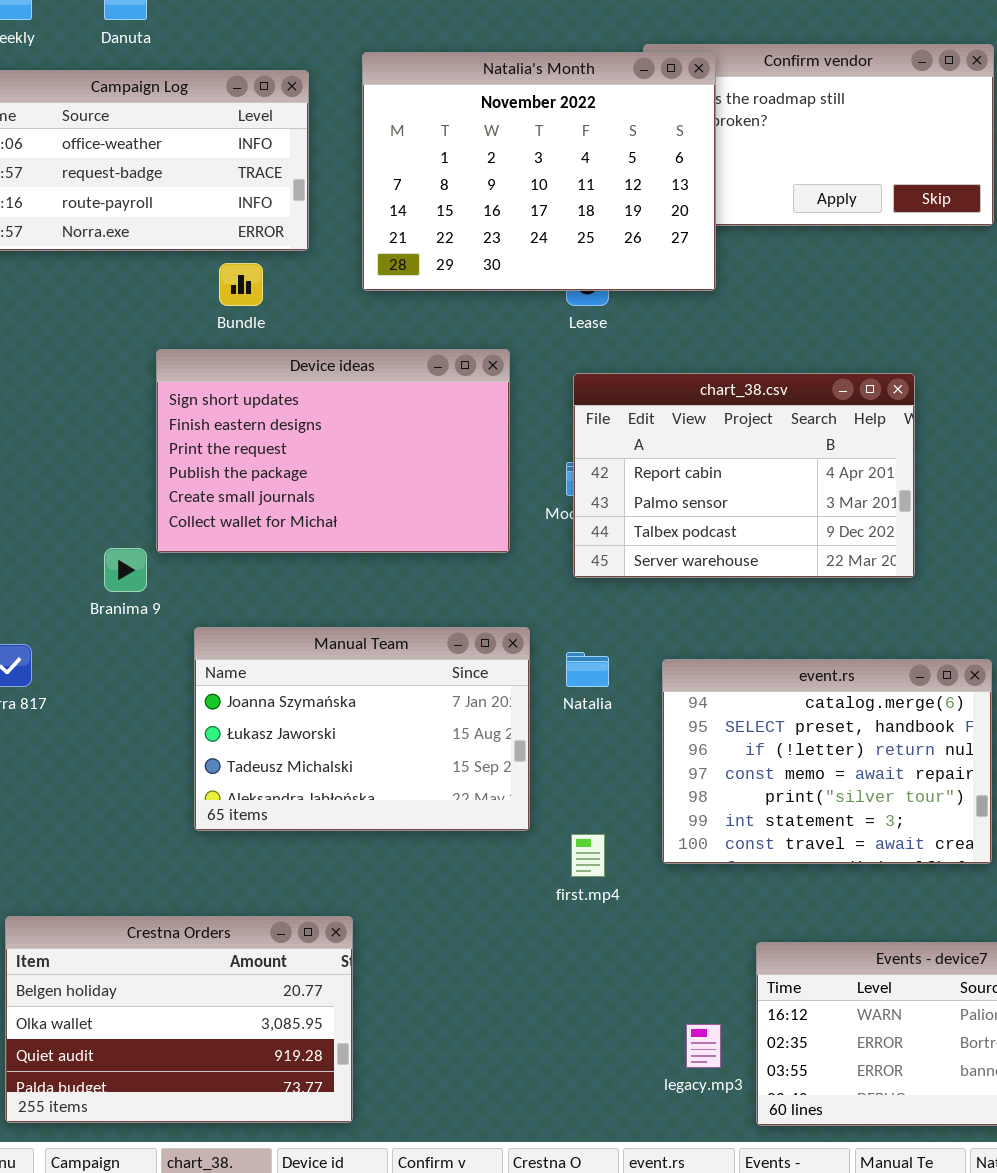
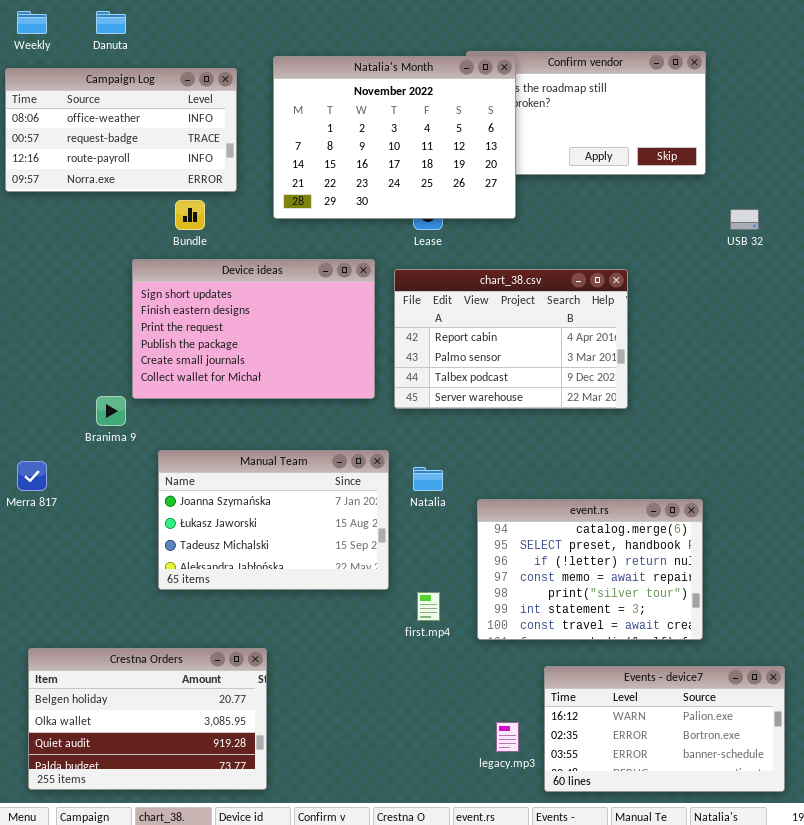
chart_38.csv: [573,373,915,578] -> [394,269,628,409], moved
event.rs: [662,659,992,864] -> [477,499,703,640], moved

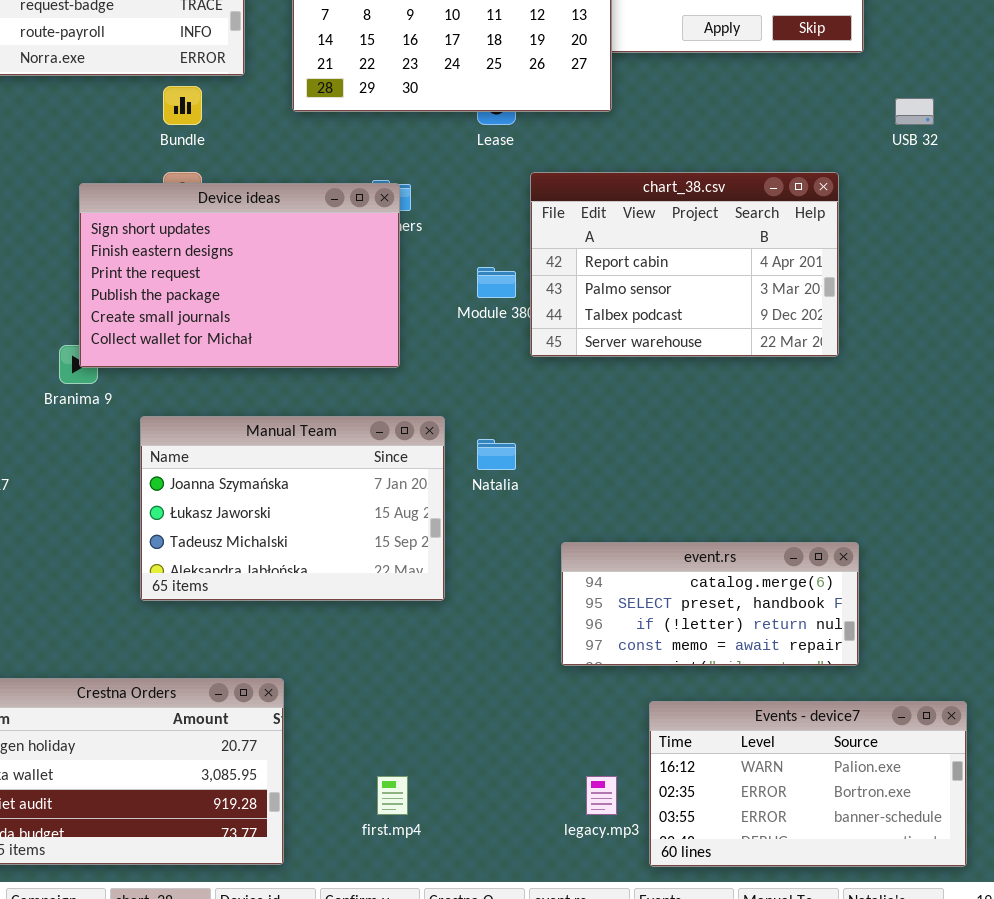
Device ideas: [132,259,375,399] -> [79,183,400,368], moved
chart_38.csv: [394,269,628,409] -> [530,172,839,357], moved
event.rs: [477,499,703,640] -> [561,542,859,666], resized
first.mp4: [417,592,440,621] -> [377,776,408,815], moved

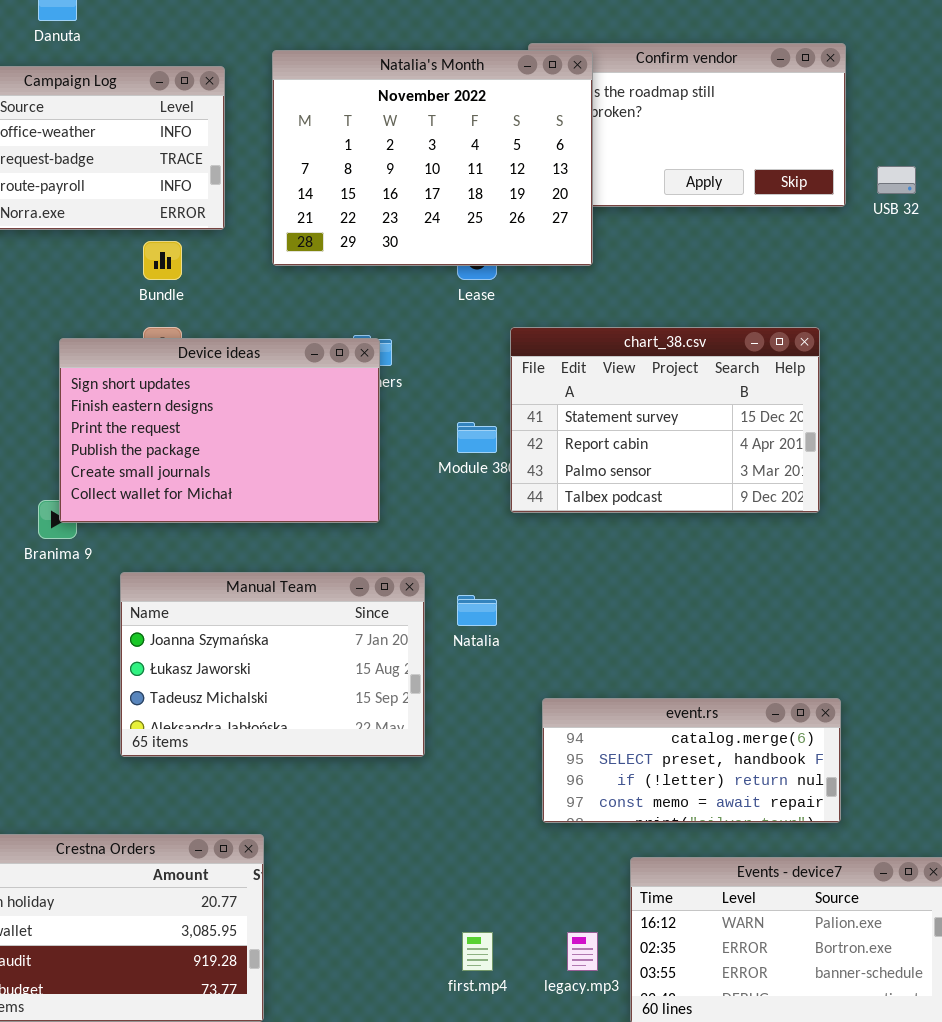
USB 32: [895,98,934,125] -> [877,166,916,194], moved
chart_38.csv: [530,172,839,357] -> [510,327,820,513], scrolled up 1 row
first.mp4: [377,776,408,815] -> [462,932,493,971], moved

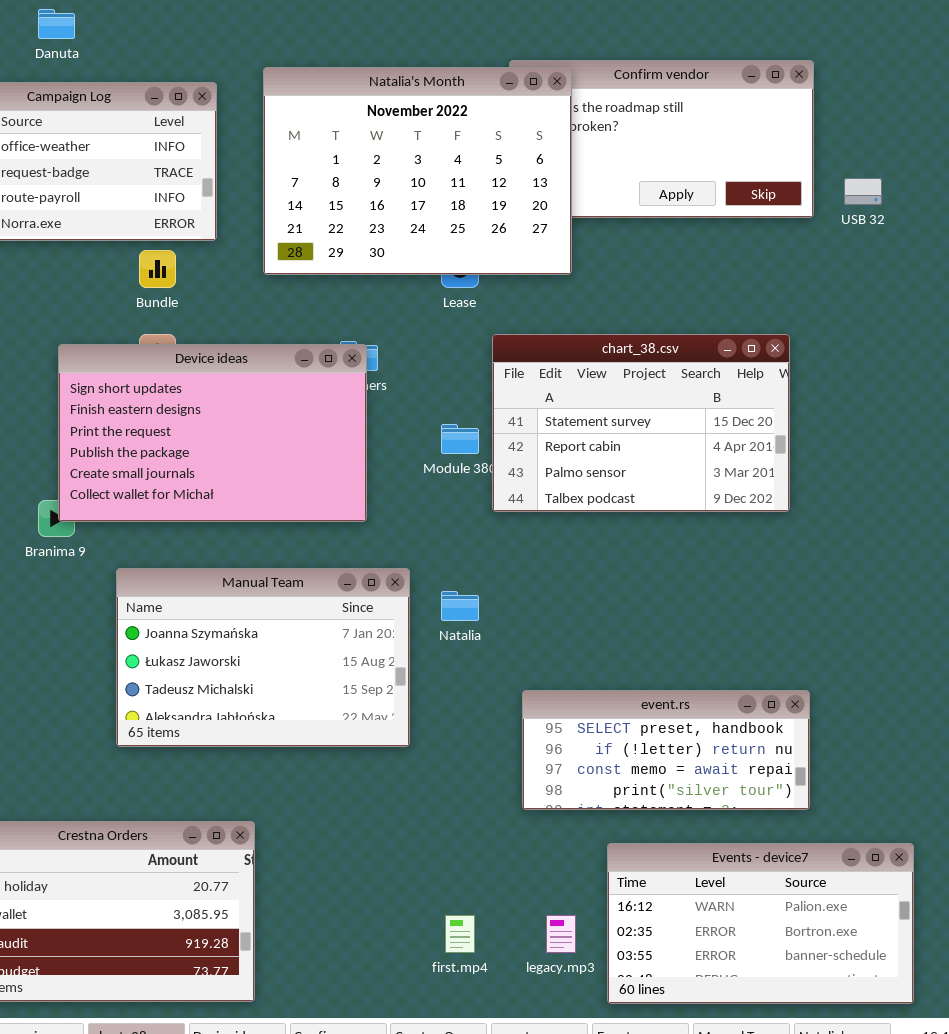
event.rs: [542,698,841,823] -> [522,690,810,810], scrolled down 1 row

